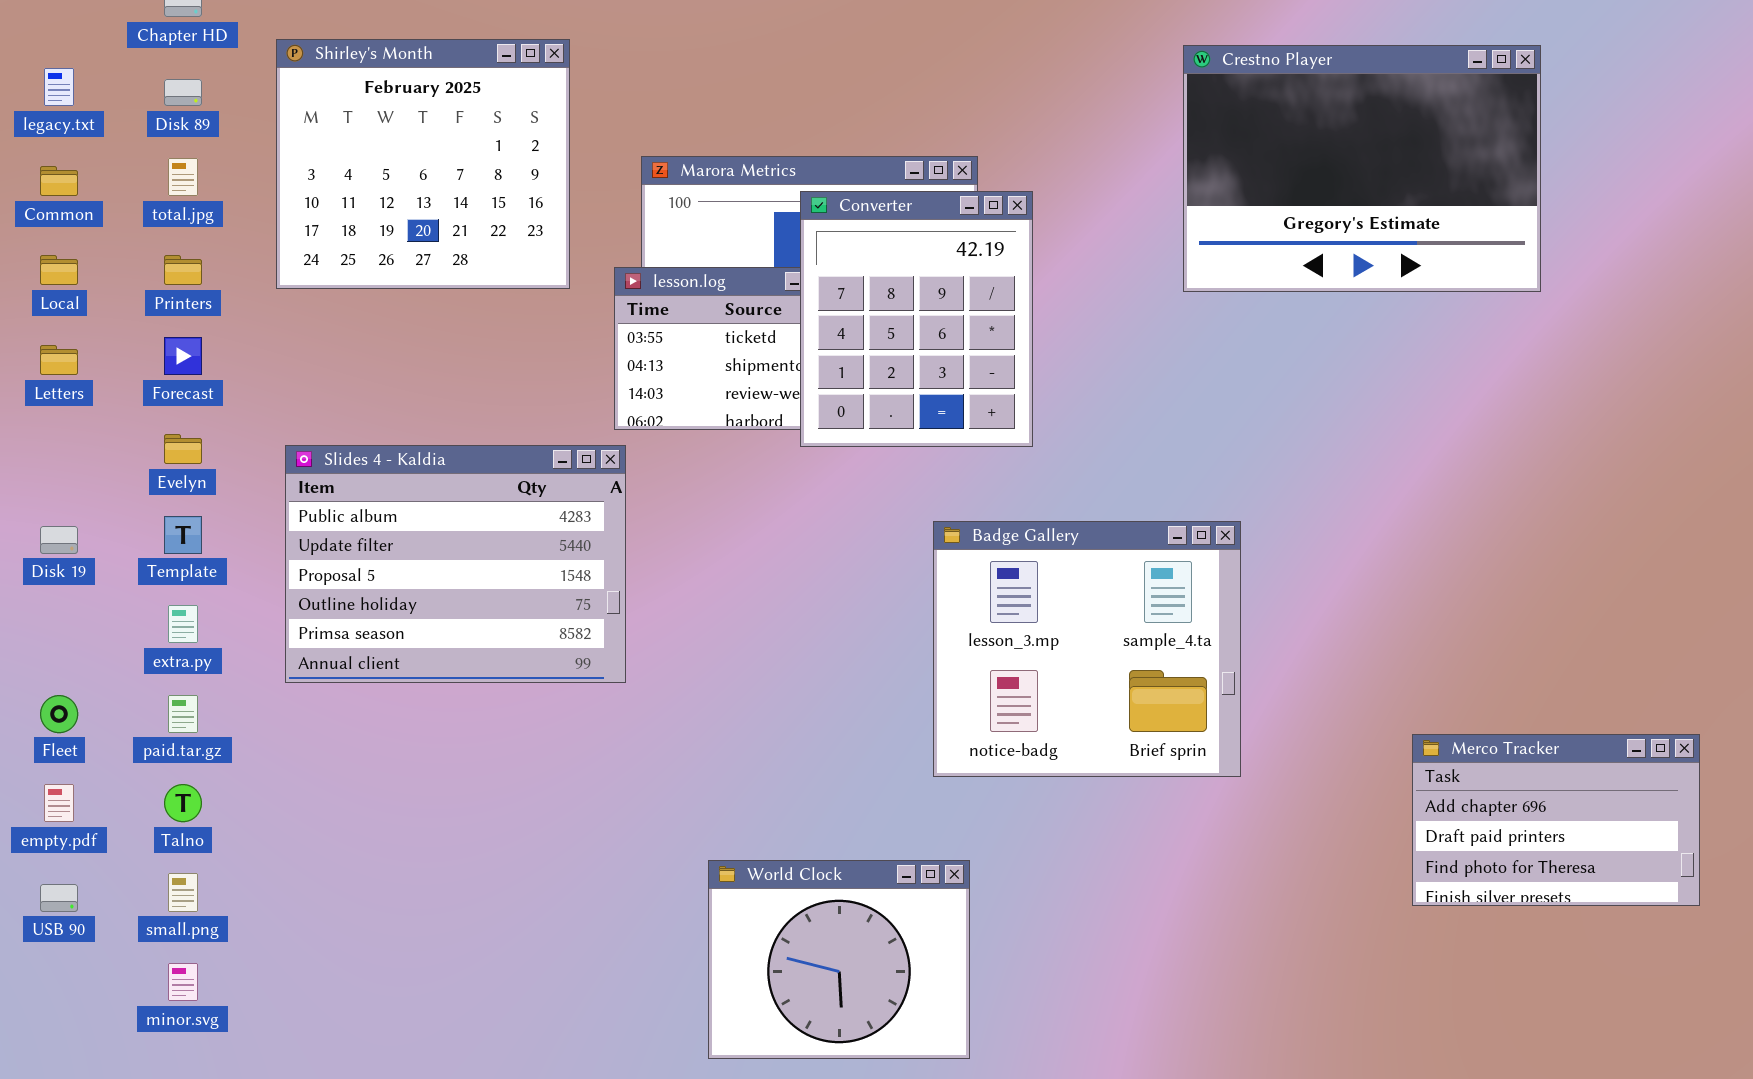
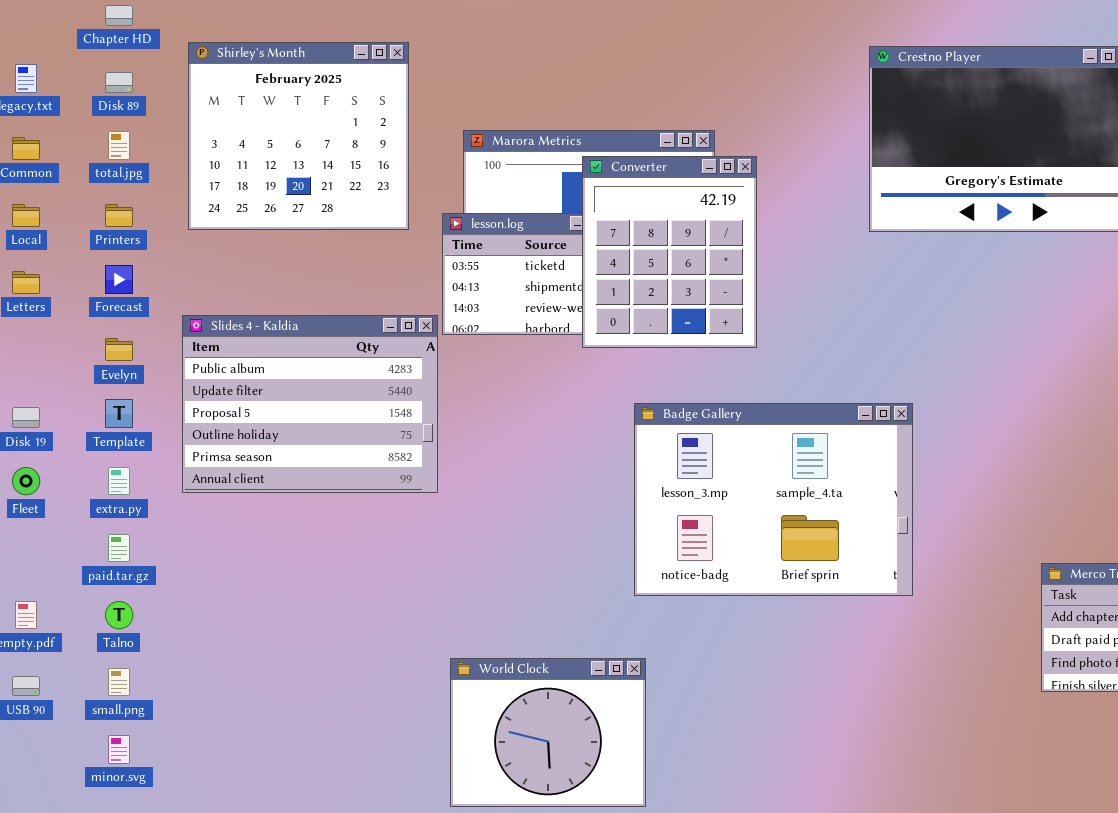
Slides 4 - Kaldia: [285,445,626,683] -> [182,315,438,493], moved
Badge Gallery: [933,521,1241,777] -> [634,403,913,596], resized
Fleet: [40,695,78,733] -> [12,467,40,495], moved
World Clock: [708,860,970,1059] -> [450,658,646,807], moved

